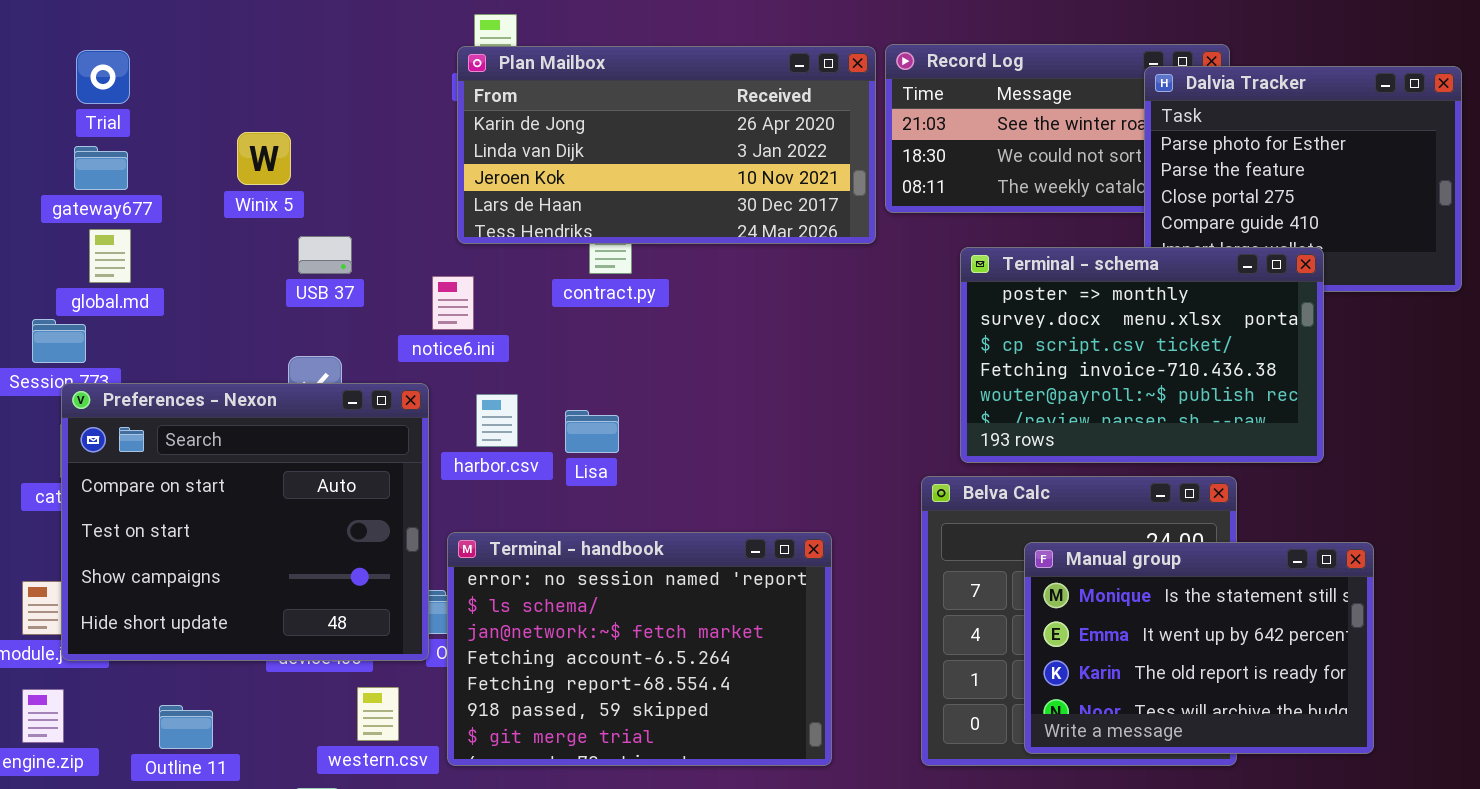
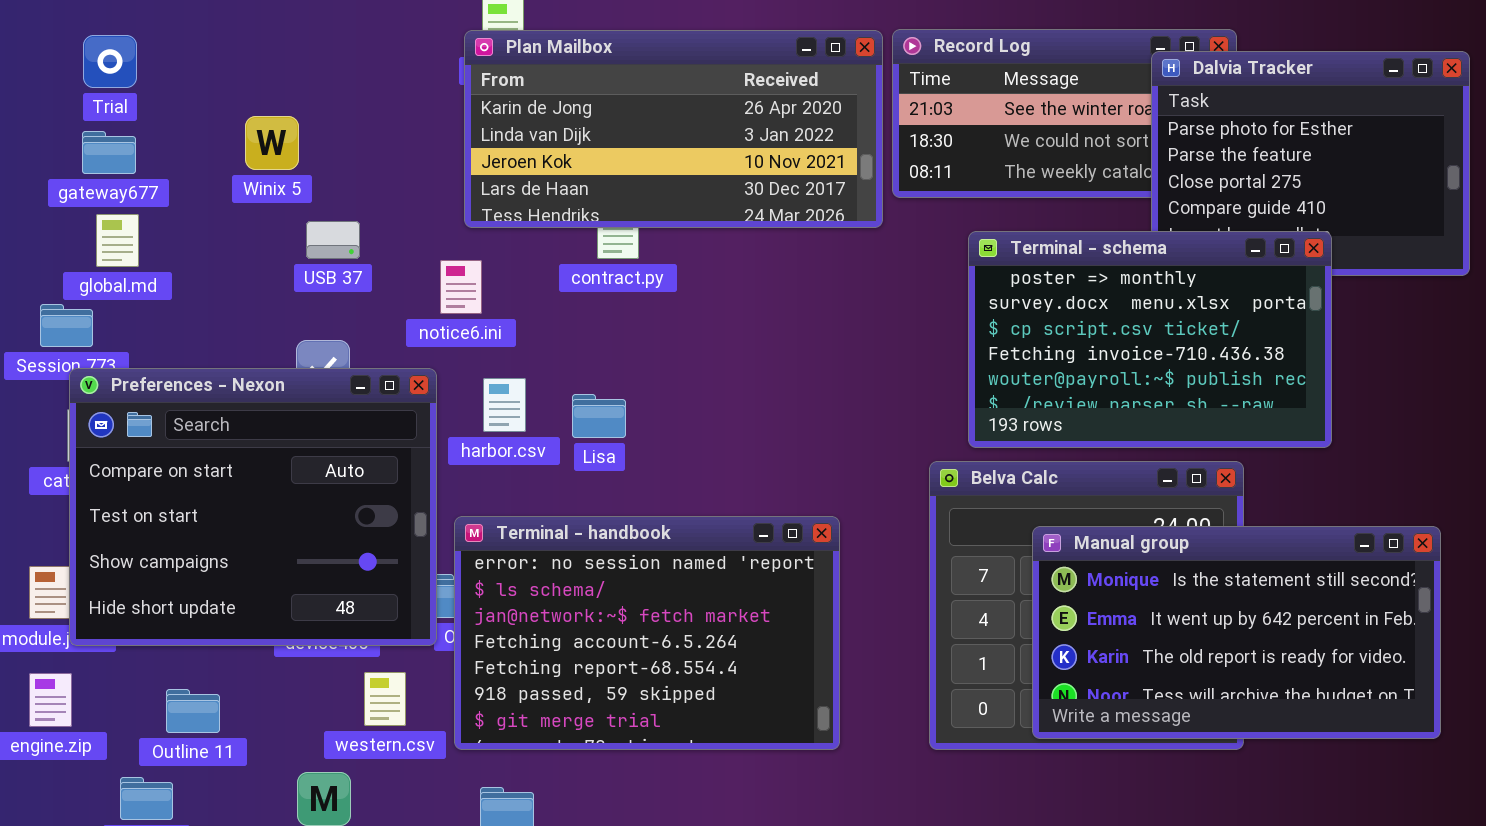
Manual group: [1024,542,1374,754] -> [1032,526,1441,739], resized

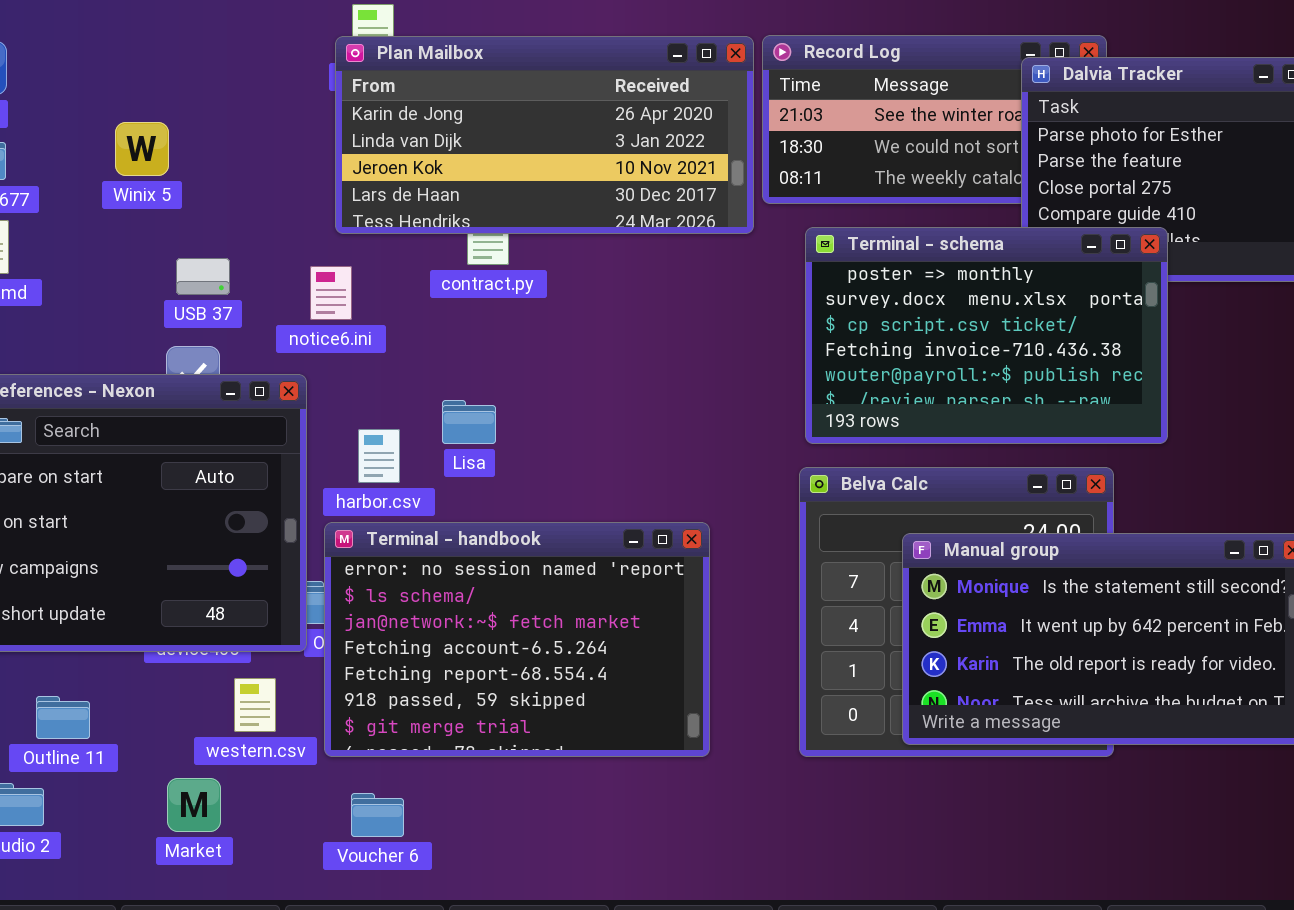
USB 37: [306,221,360,259] -> [176,258,230,295], moved
Terminal - schema: [968,231,1332,448] -> [805,227,1168,444], moved
harbor.csv: [483,378,526,432] -> [358,429,400,483], moved

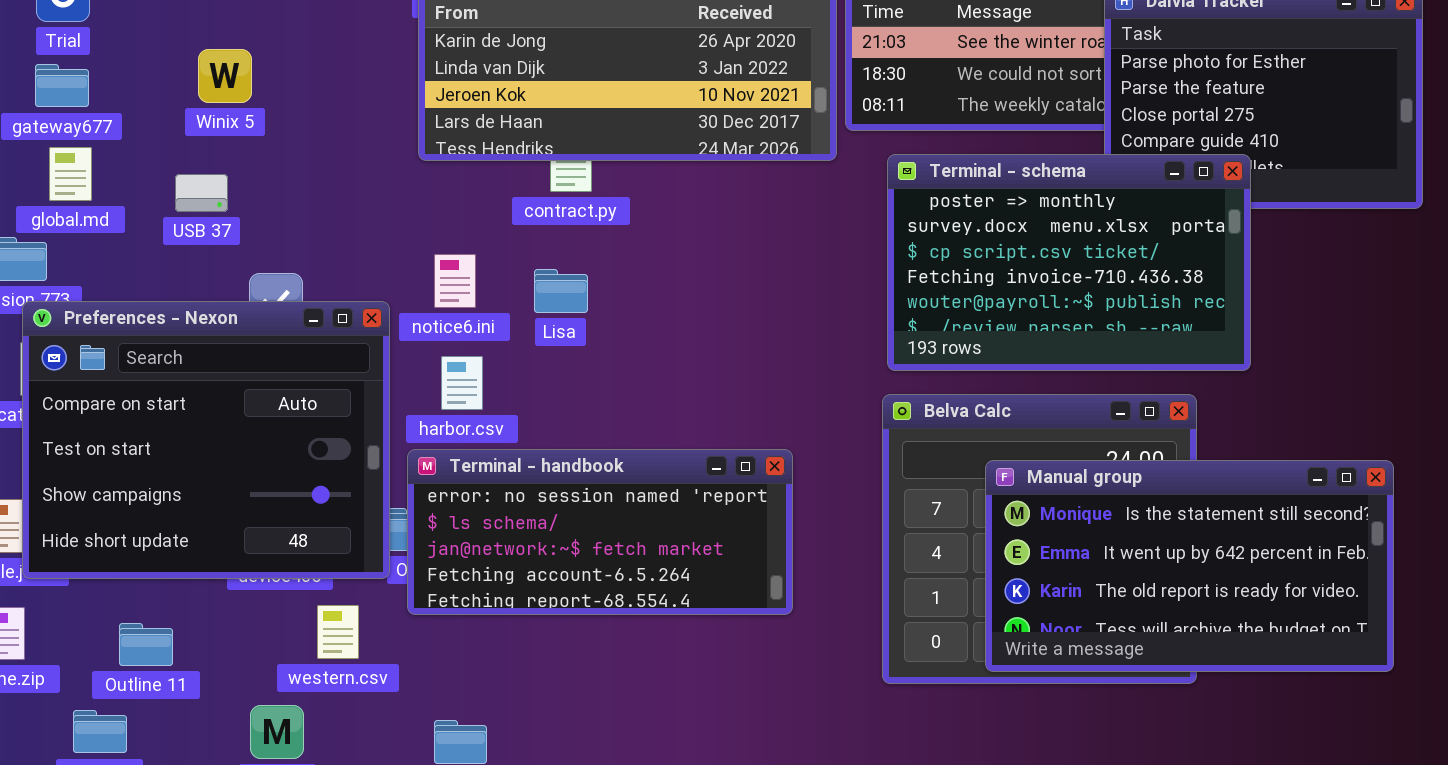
USB 37: [176,258,230,295] -> [175,174,228,212], moved
notice6.ini: [310,266,352,320] -> [434,254,476,308], moved
Lisa: [442,400,496,444] -> [534,269,588,313], moved
Terminal - handbook: [324,522,710,757] -> [407,449,793,615], resized

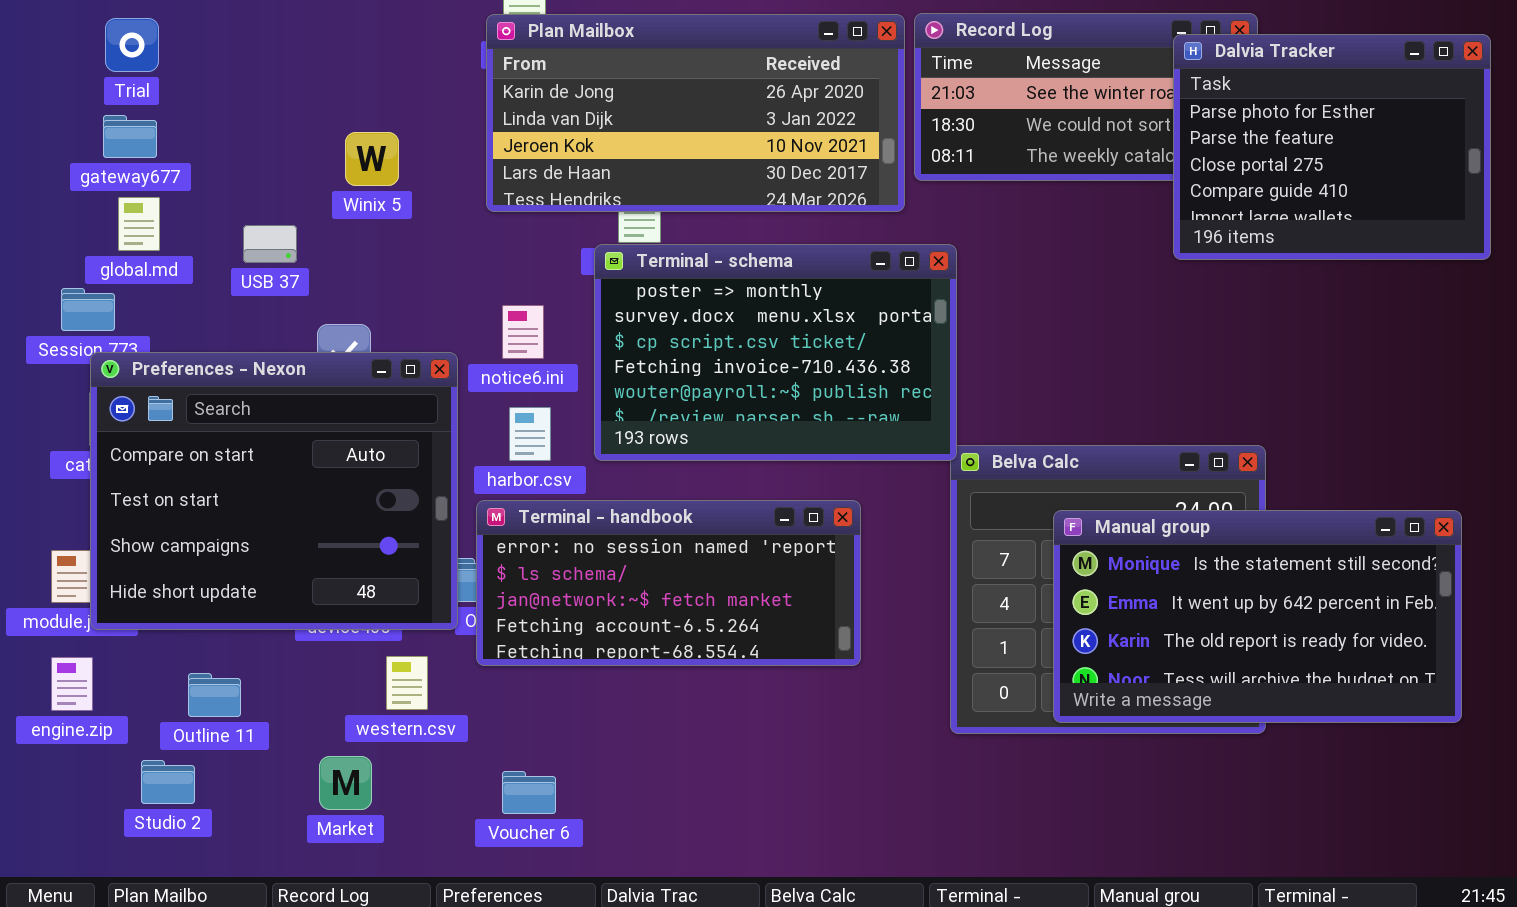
Winix 5: [198,49,252,103] -> [345,132,399,186], moved
Terminal - schema: [887,154,1251,371] -> [594,244,957,461], moved

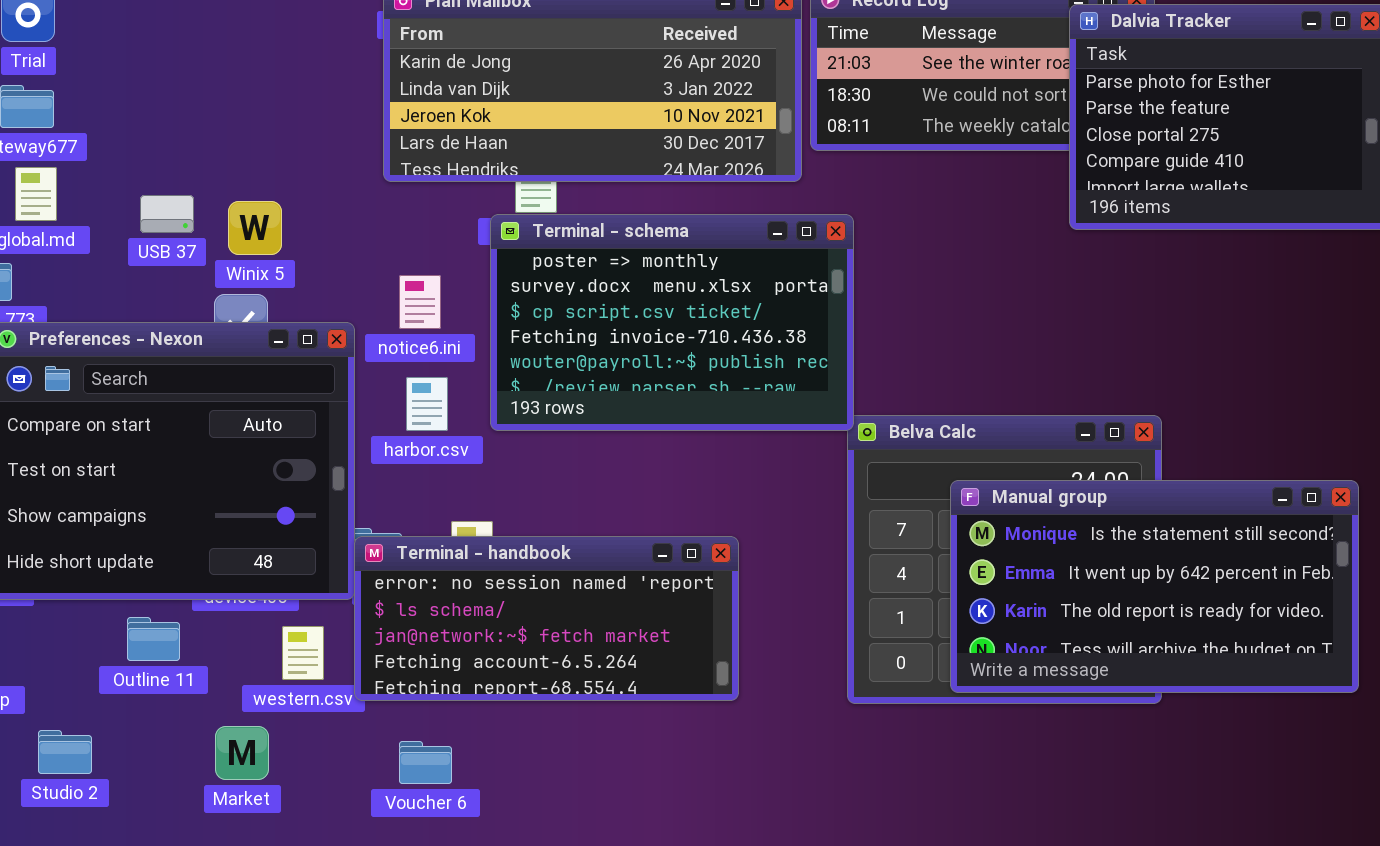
Winix 5: [345,132,399,186] -> [228,201,282,255], moved
Terminal - handbook: [476,500,861,666] -> [354,536,739,701], moved
Outline 11: [188,673,241,717] -> [127,617,180,661], moved

